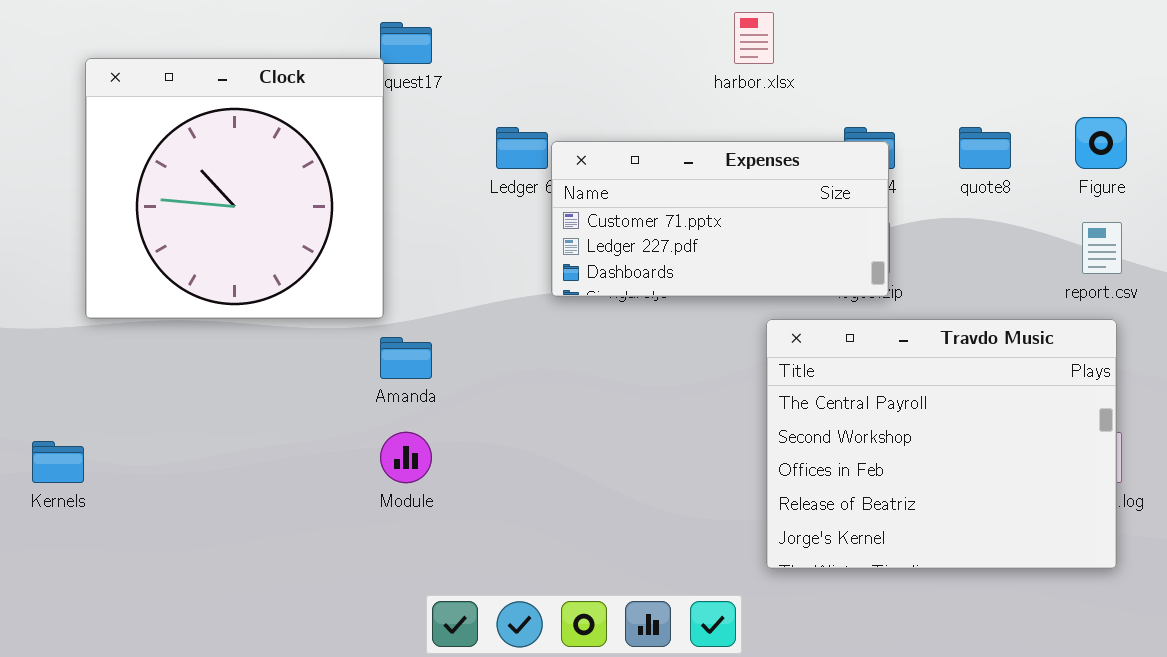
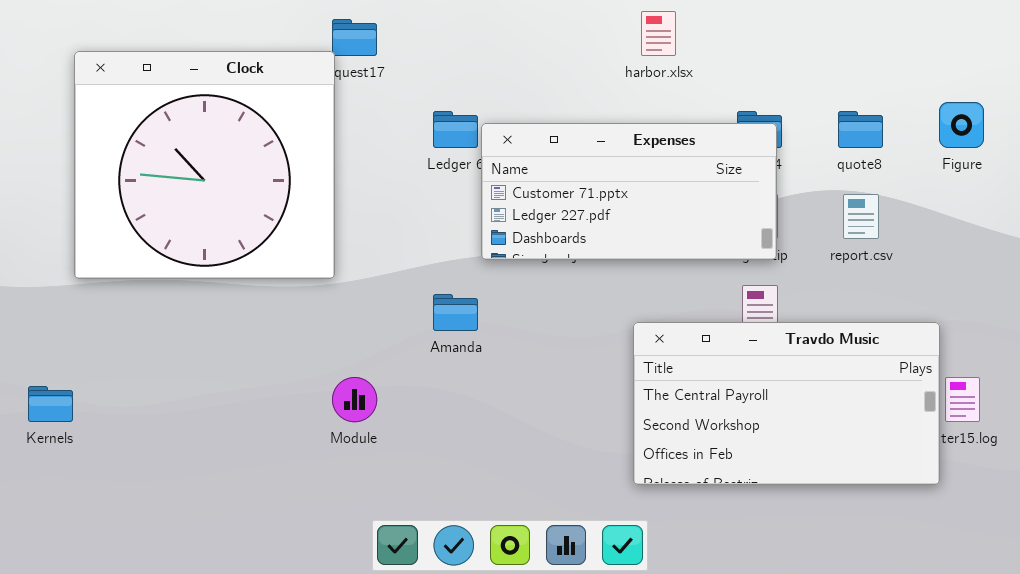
report.csv: [1082,222,1122,274] -> [843,194,879,239], moved
Travdo Music: [766,319,1117,569] -> [633,322,940,485], moved, resized
Amanda: [380,337,432,379] -> [433,294,478,331], moved

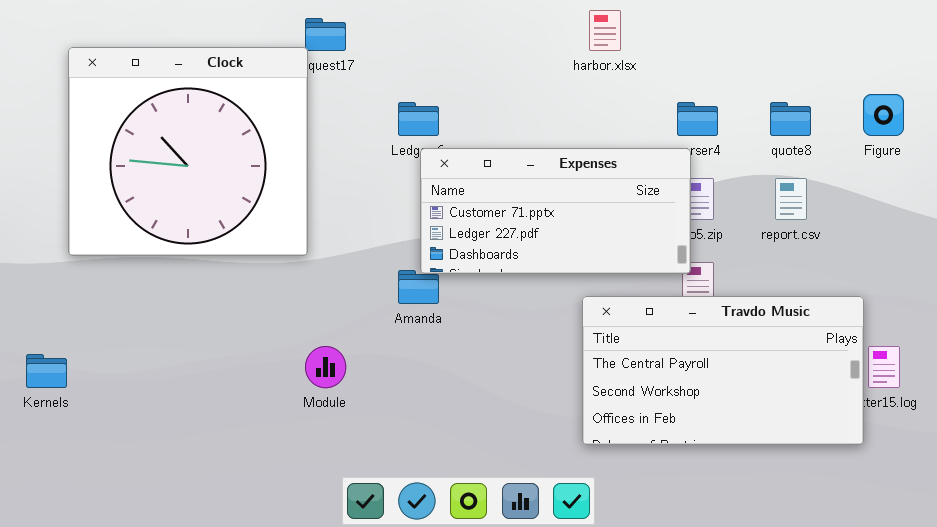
Expenses: [481,123,777,260] -> [420,148,691,274], moved

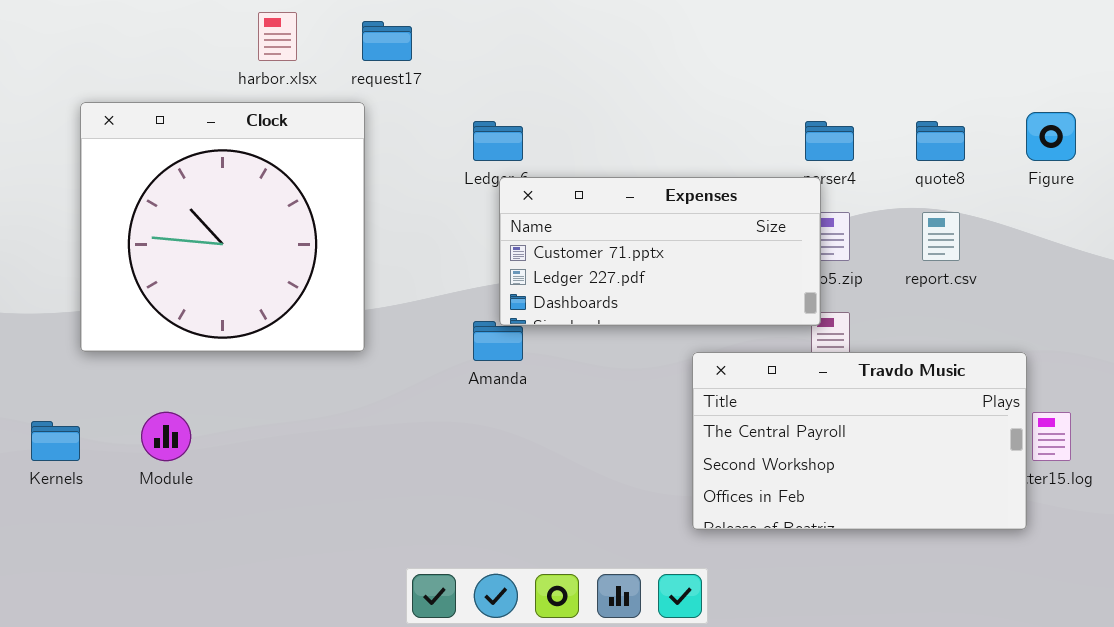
harbor.xlsx: [589,10,621,51] -> [258,12,297,61], moved
Clock: [68,47,308,256] -> [80,102,365,352], moved
Module: [305,346,346,388] -> [141,412,191,461], moved

